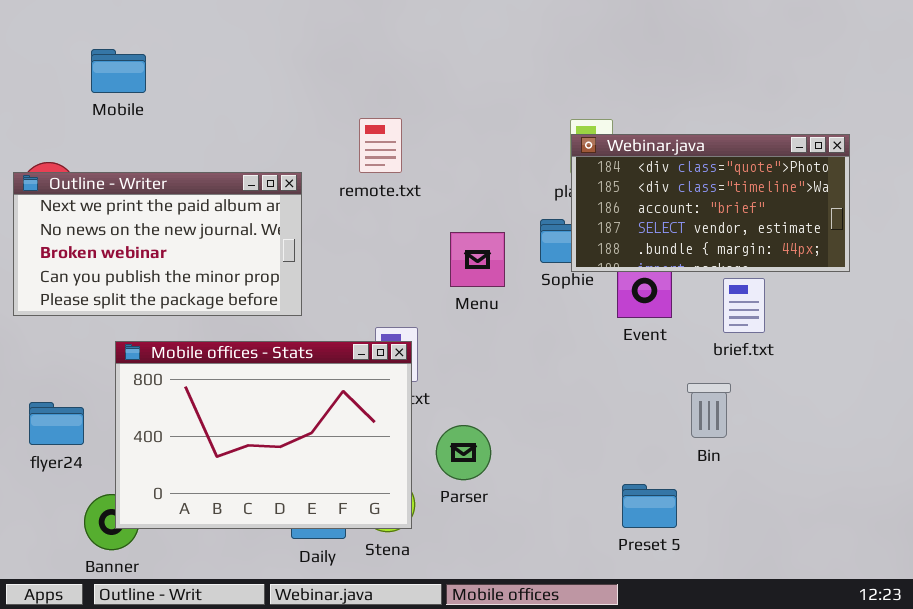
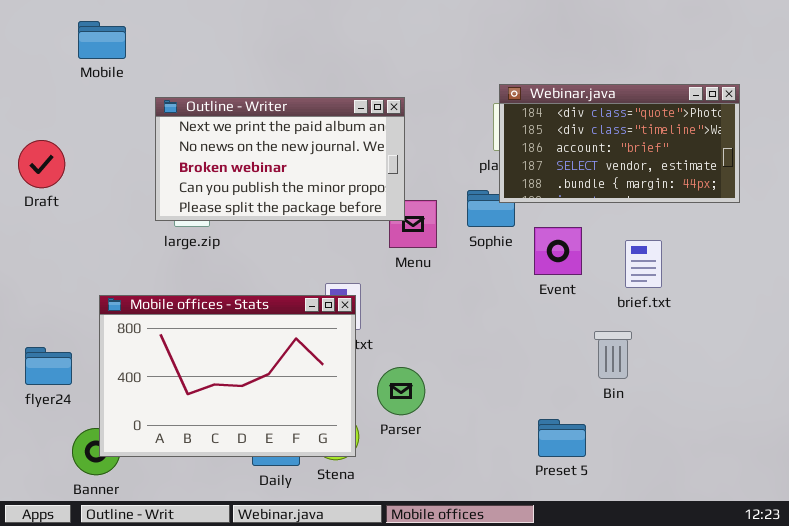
Mobile: [91,49,146,93] -> [78,21,126,59], moved
Webinar.java: [571,134,850,272] -> [499,84,740,203], moved
Outline - Writer: [13,172,302,316] -> [155,97,405,221], moved

